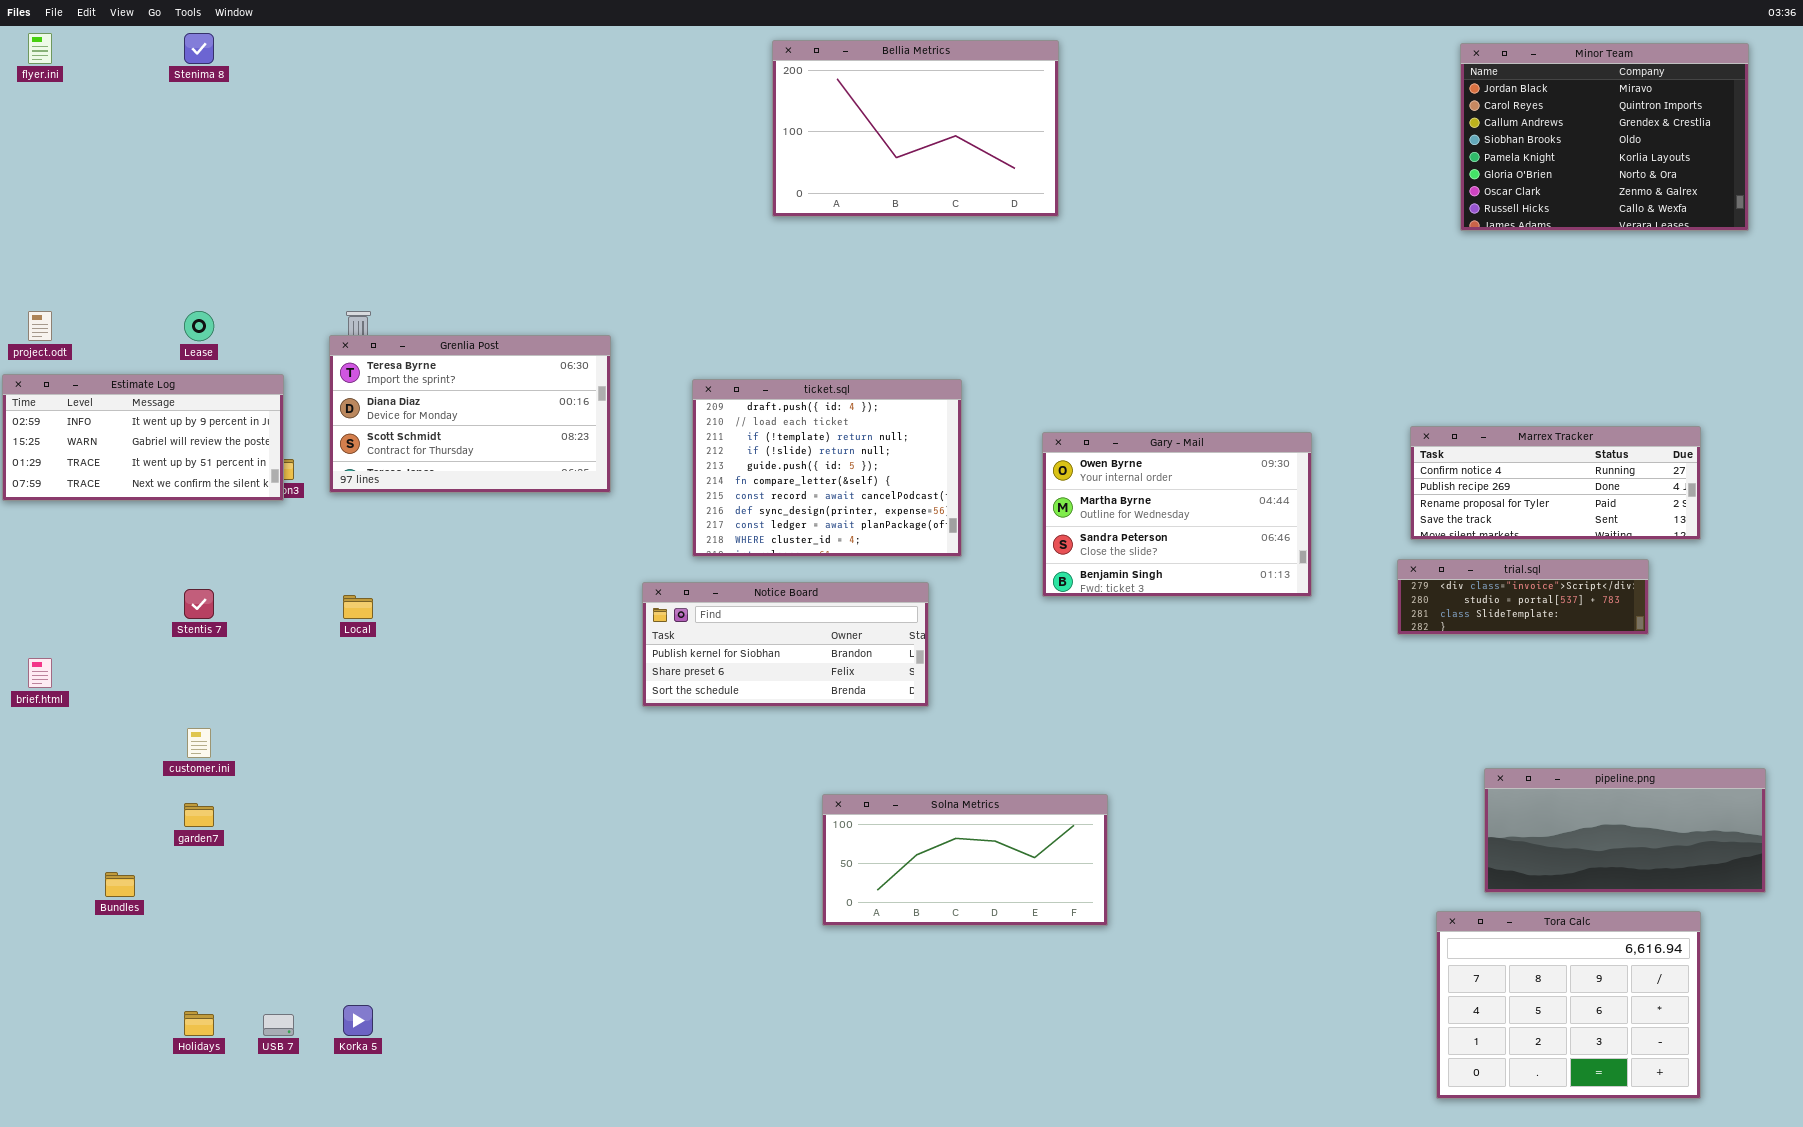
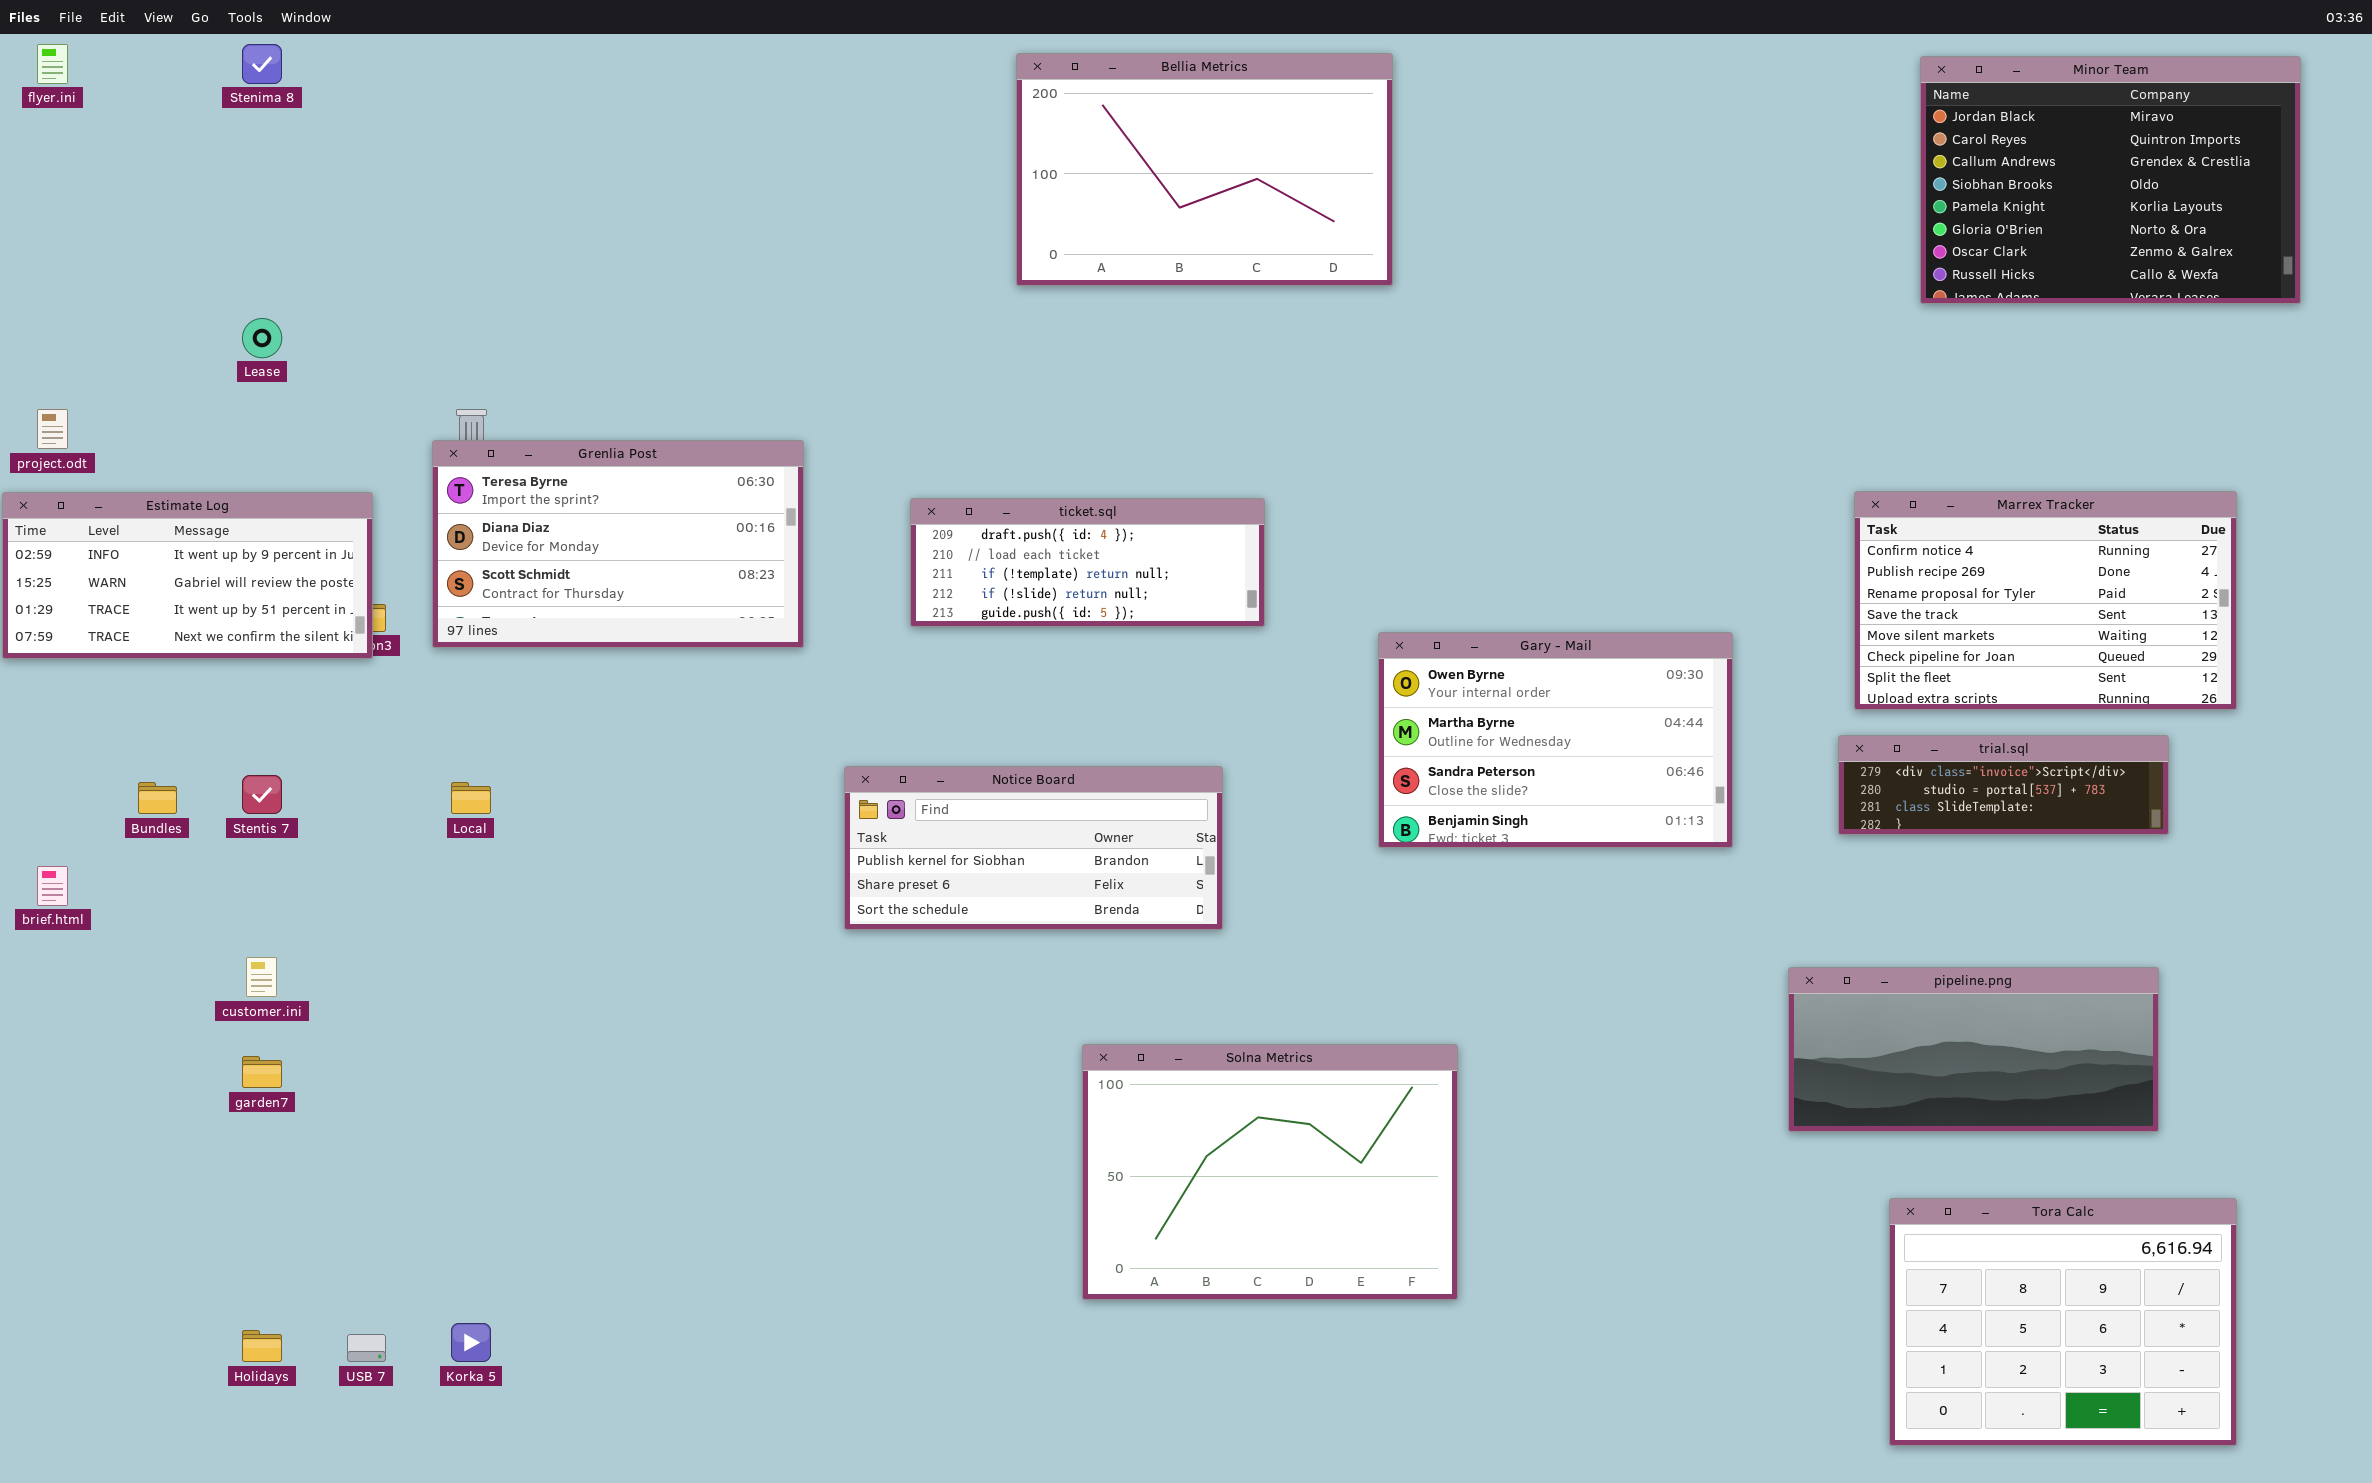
Lease: [184,311,214,341] -> [242,318,282,358], moved
ticket.sql: [692,379,962,557] -> [910,498,1265,627], resized
Marrex Tracker: [1410,426,1701,540] -> [1854,491,2237,710], resized
Gary - Mail: [1042,432,1312,597] -> [1378,632,1733,848], moved
pipeline.png: [1484,768,1766,893] -> [1788,967,2159,1132], moved
Solna Metrics: [822,794,1108,926] -> [1082,1044,1458,1300], resized
Bundles: [105,872,135,897] -> [138,782,177,814], moved

